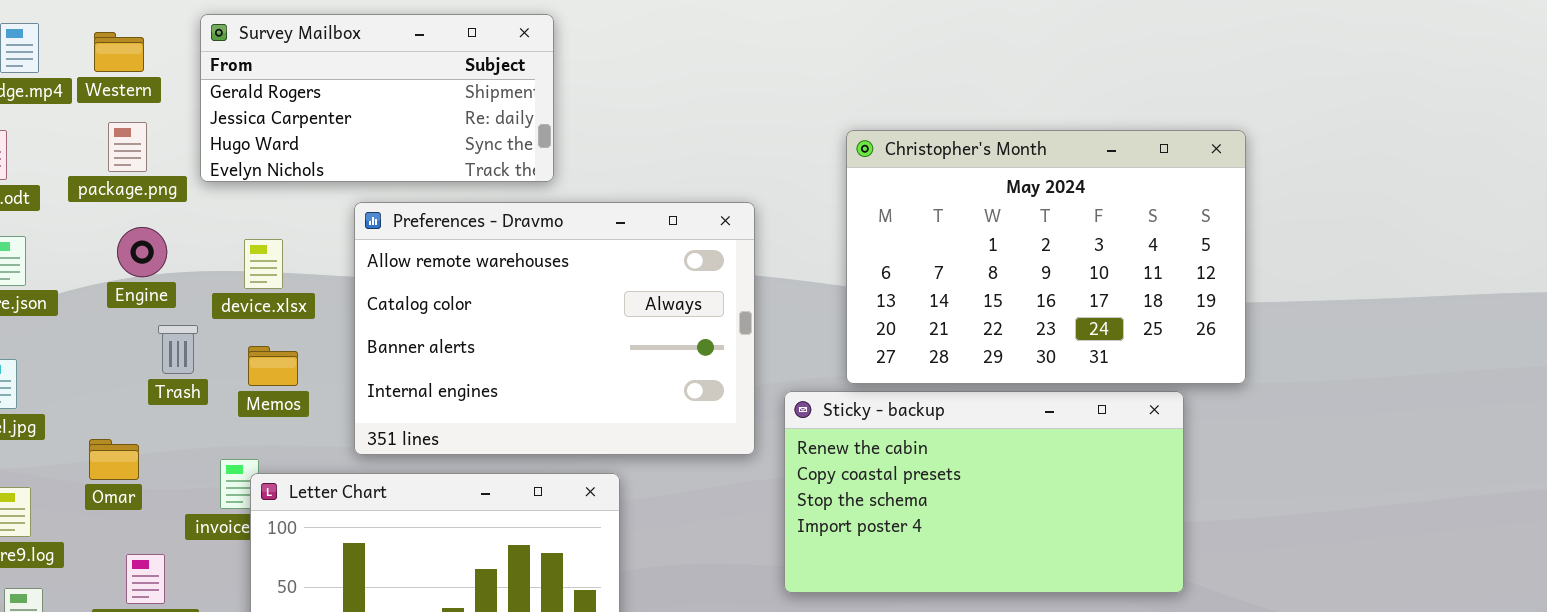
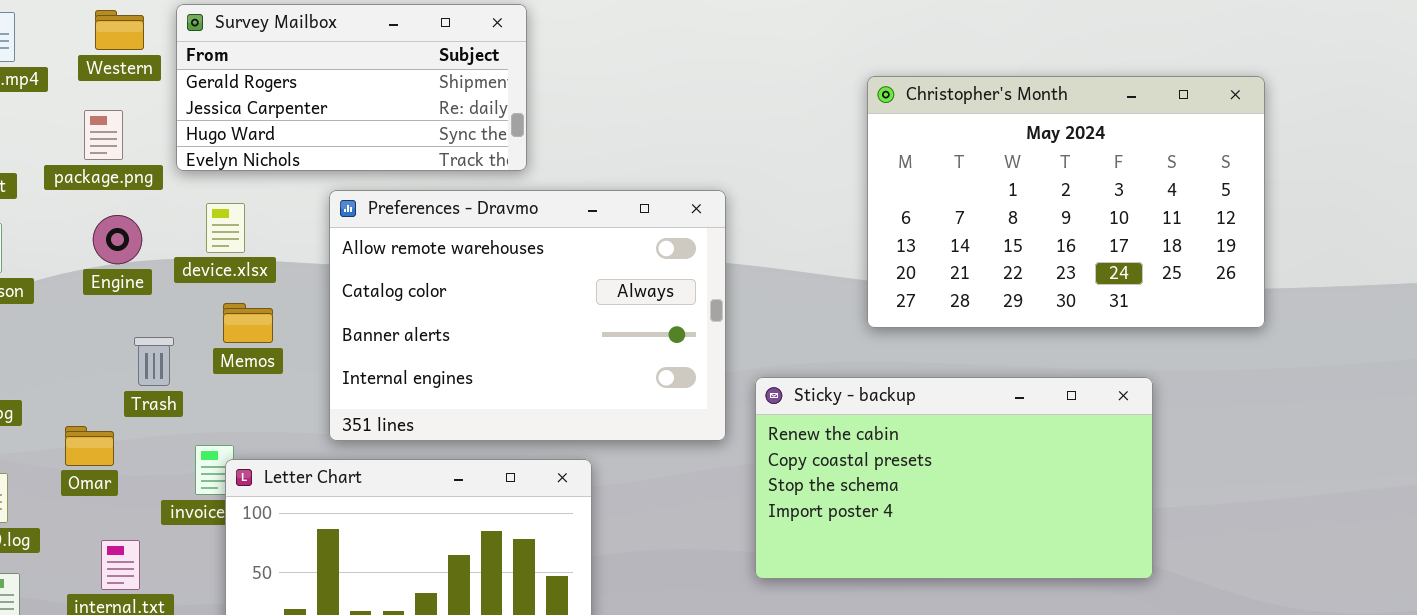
Western: [94,32,144,72] -> [95,10,144,50], moved
Christopher's Month: [846,130,1246,384] -> [867,76,1265,328], moved
device.xlsx: [244,239,283,289] -> [206,203,245,253], moved
Trash: [158,325,198,374] -> [134,337,174,386], moved
Memos: [248,346,298,386] -> [223,303,273,343], moved

